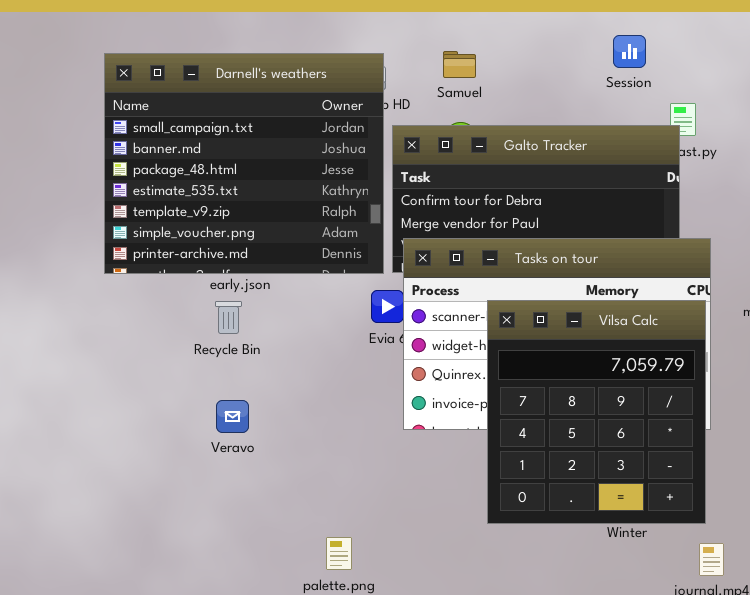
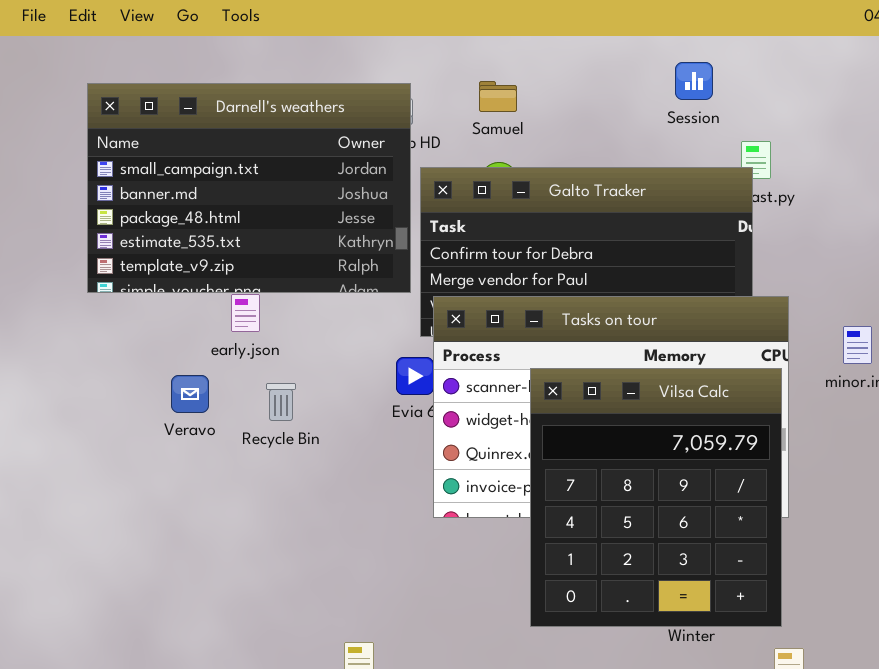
Darnell's weathers: [104,53,384,274] -> [87,83,411,293], resized
Recycle Bin: [215,301,242,334] -> [266,383,296,421], moved
Veravo: [216,400,249,433] -> [171,375,209,413], moved

